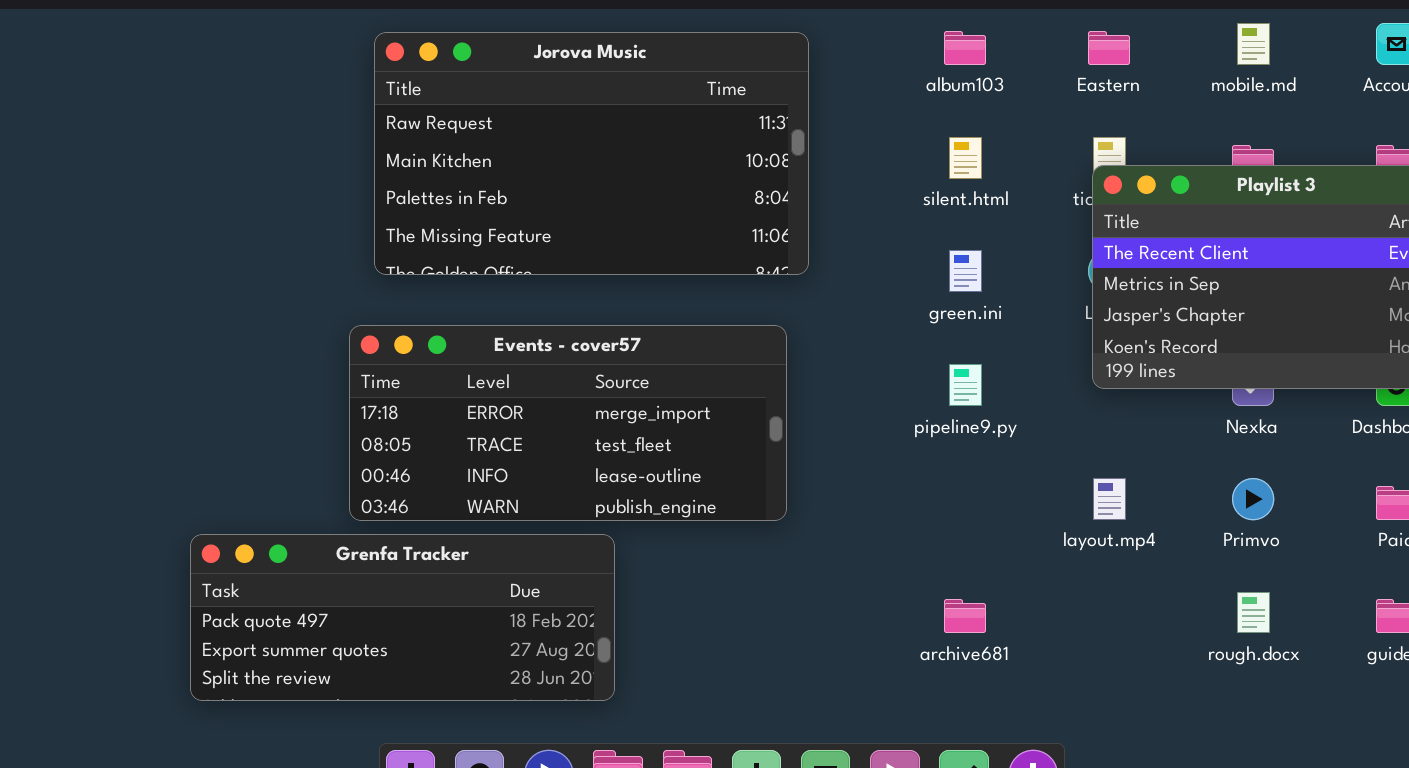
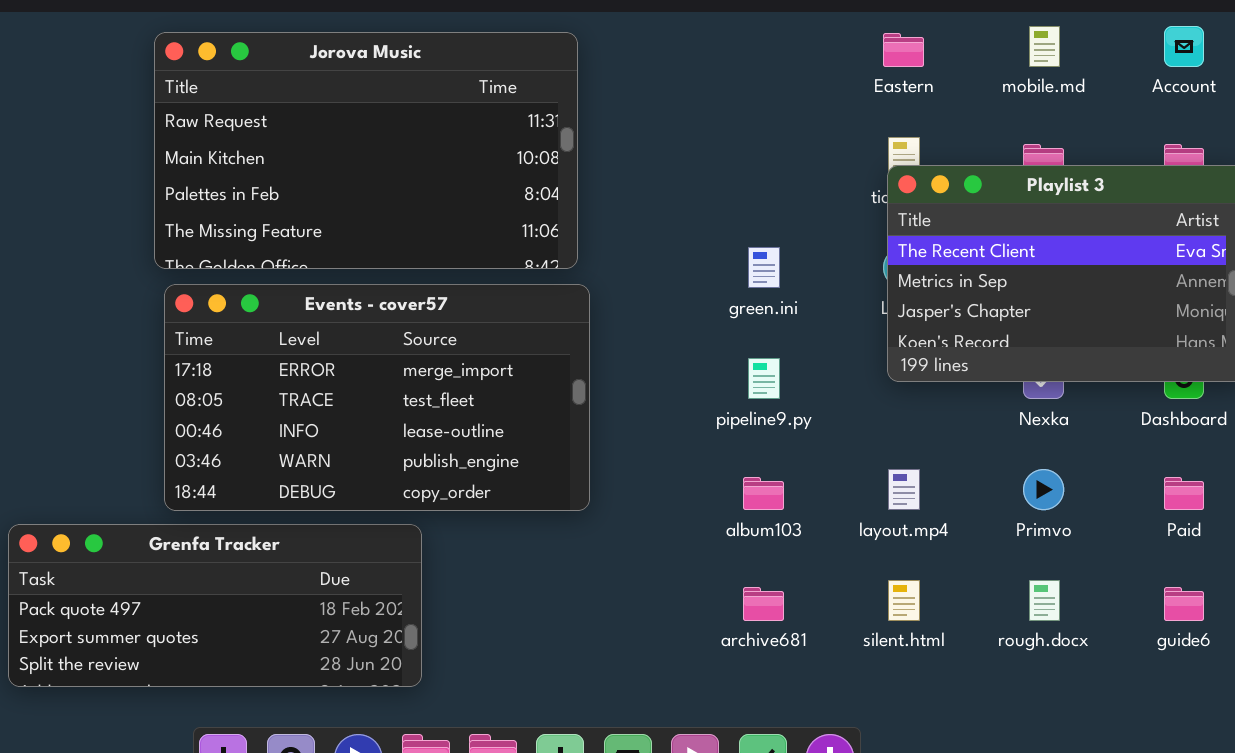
album103: [944,31,986,65] -> [743,477,784,510], moved
Jorova Music: [374,32,809,275] -> [154,32,578,269], moved
silent.html: [949,137,982,179] -> [888,580,920,621], moved
Events - cover57: [349,325,787,521] -> [164,284,590,511], resized

